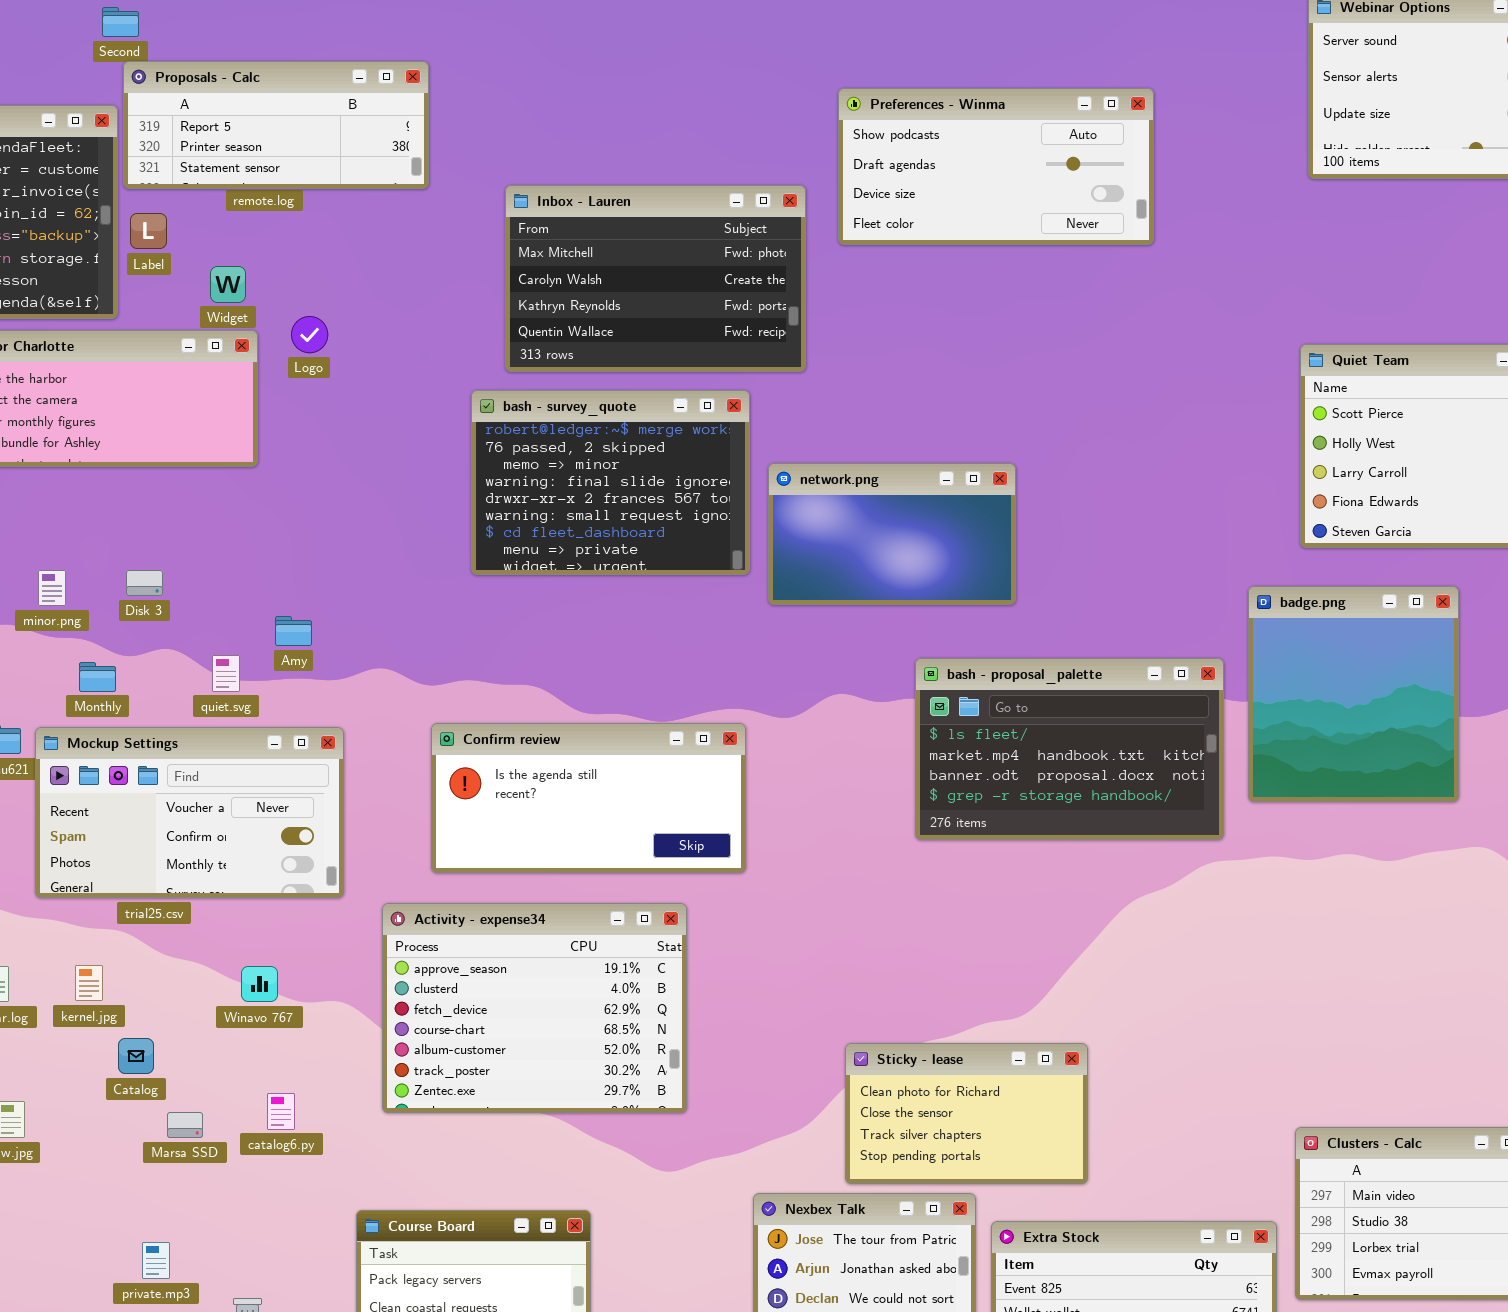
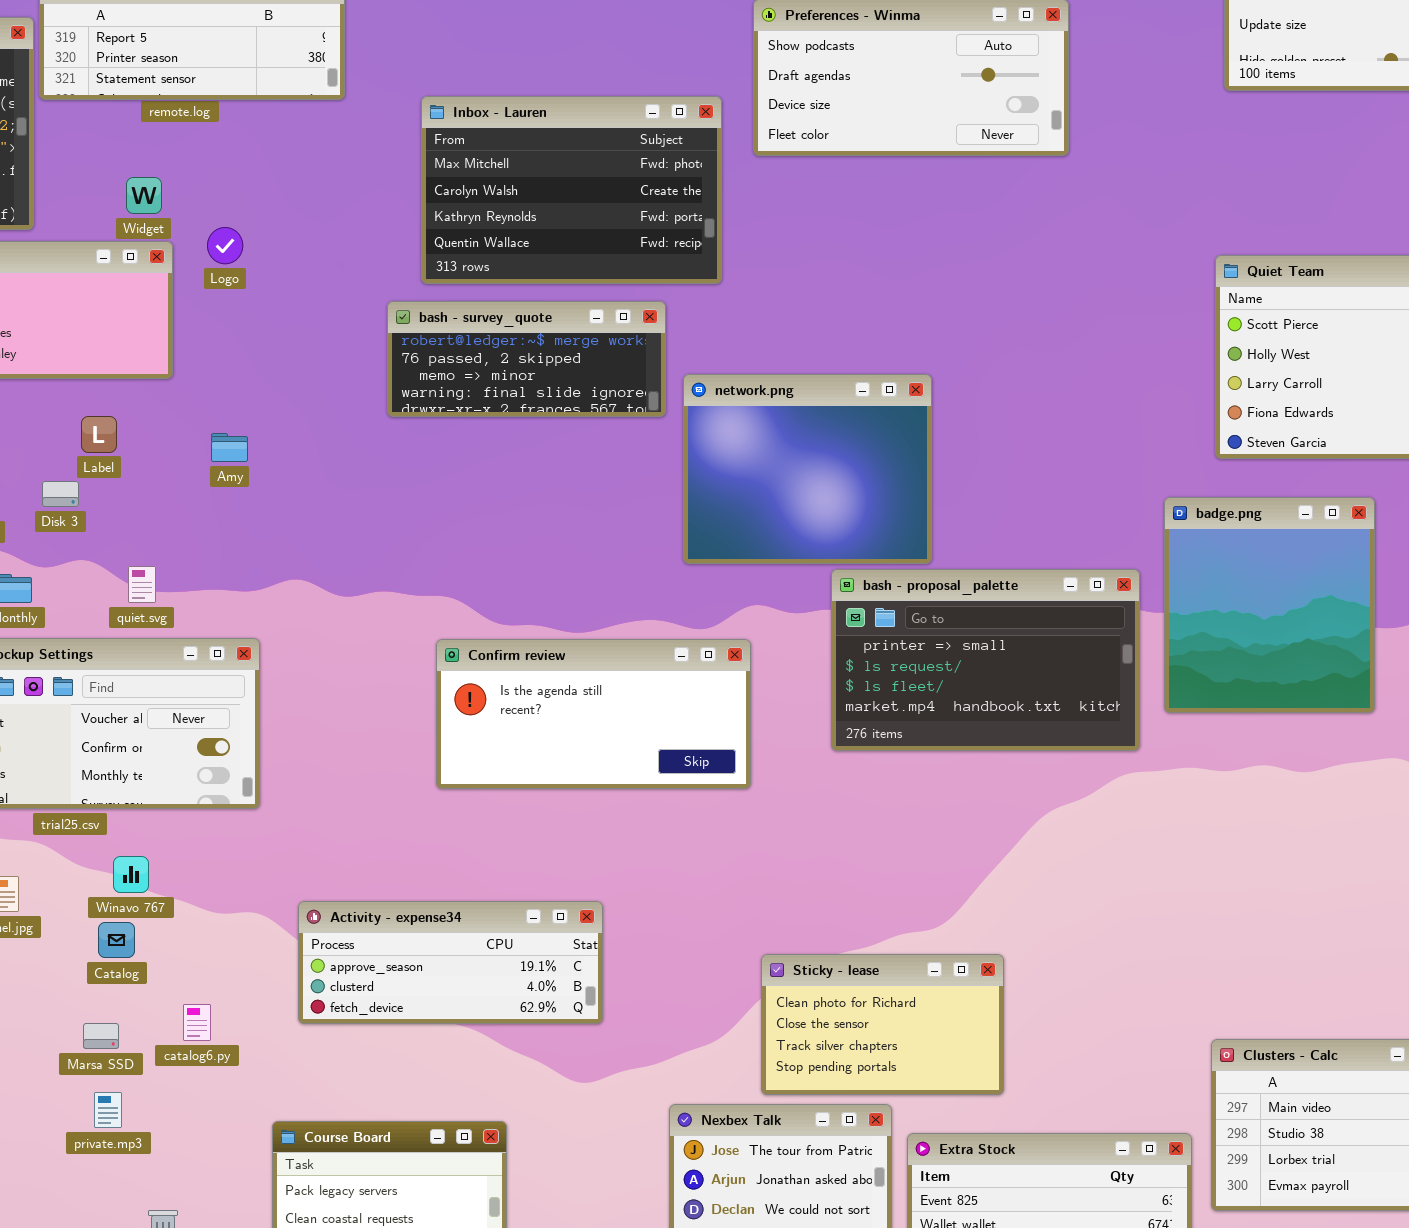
Label: [130,213,167,249] -> [81,416,117,453], moved
bash - survey_quote: [471,390,750,575] -> [387,301,666,417], resized
network.png: [768,463,1016,605] -> [683,374,932,564], resized
Amy: [275,616,312,646] -> [211,433,248,462], moved
bash - proposal_palette: [915,658,1224,840] -> [831,569,1140,751], scrolled up 2 rows
Confirm review: [431,723,746,873] -> [436,639,751,789], moved
Activity - expense34: [382,903,687,1113] -> [298,901,603,1024], resized
Winavo 767: [241,966,278,1002] -> [113,856,149,893], moved
Catalog: [118,1038,154,1074] -> [98,922,135,958], moved
private.mp3: [142,1242,170,1279] -> [94,1092,122,1128], moved

